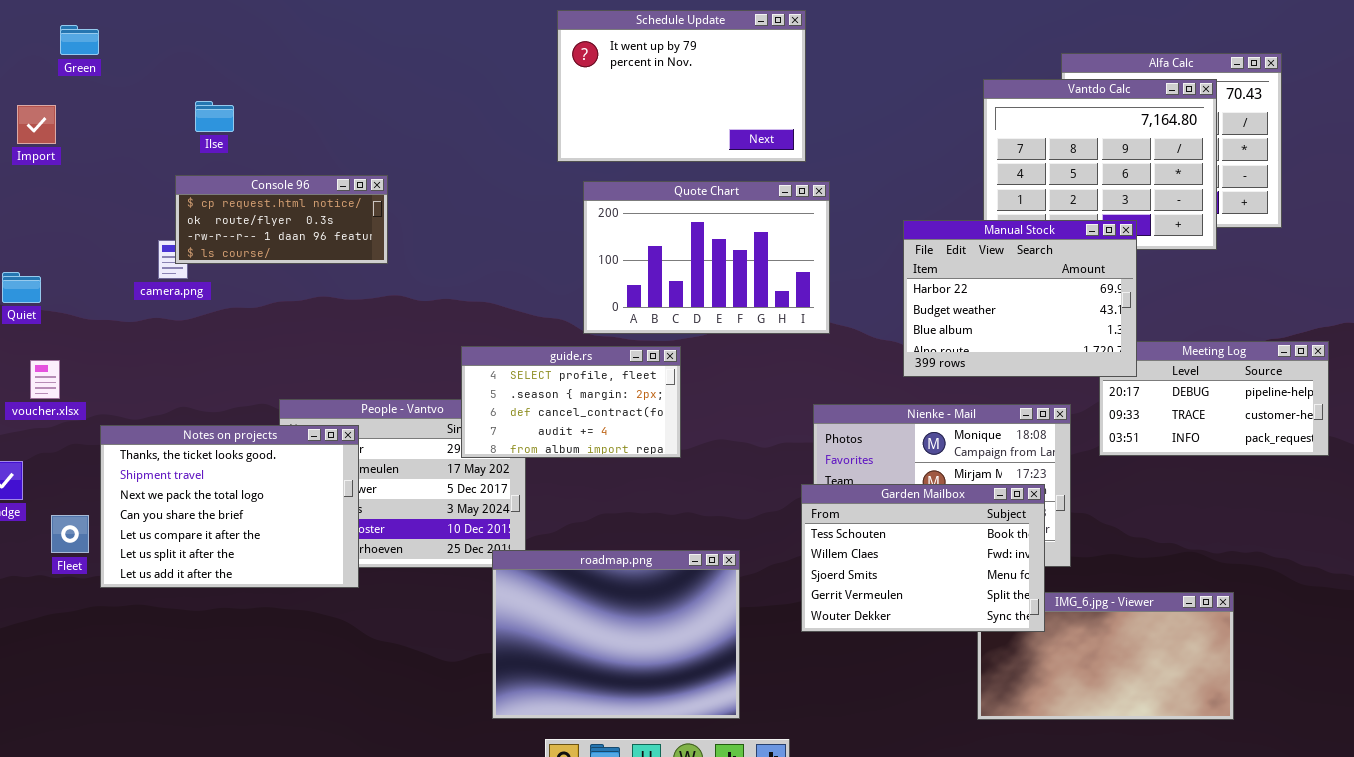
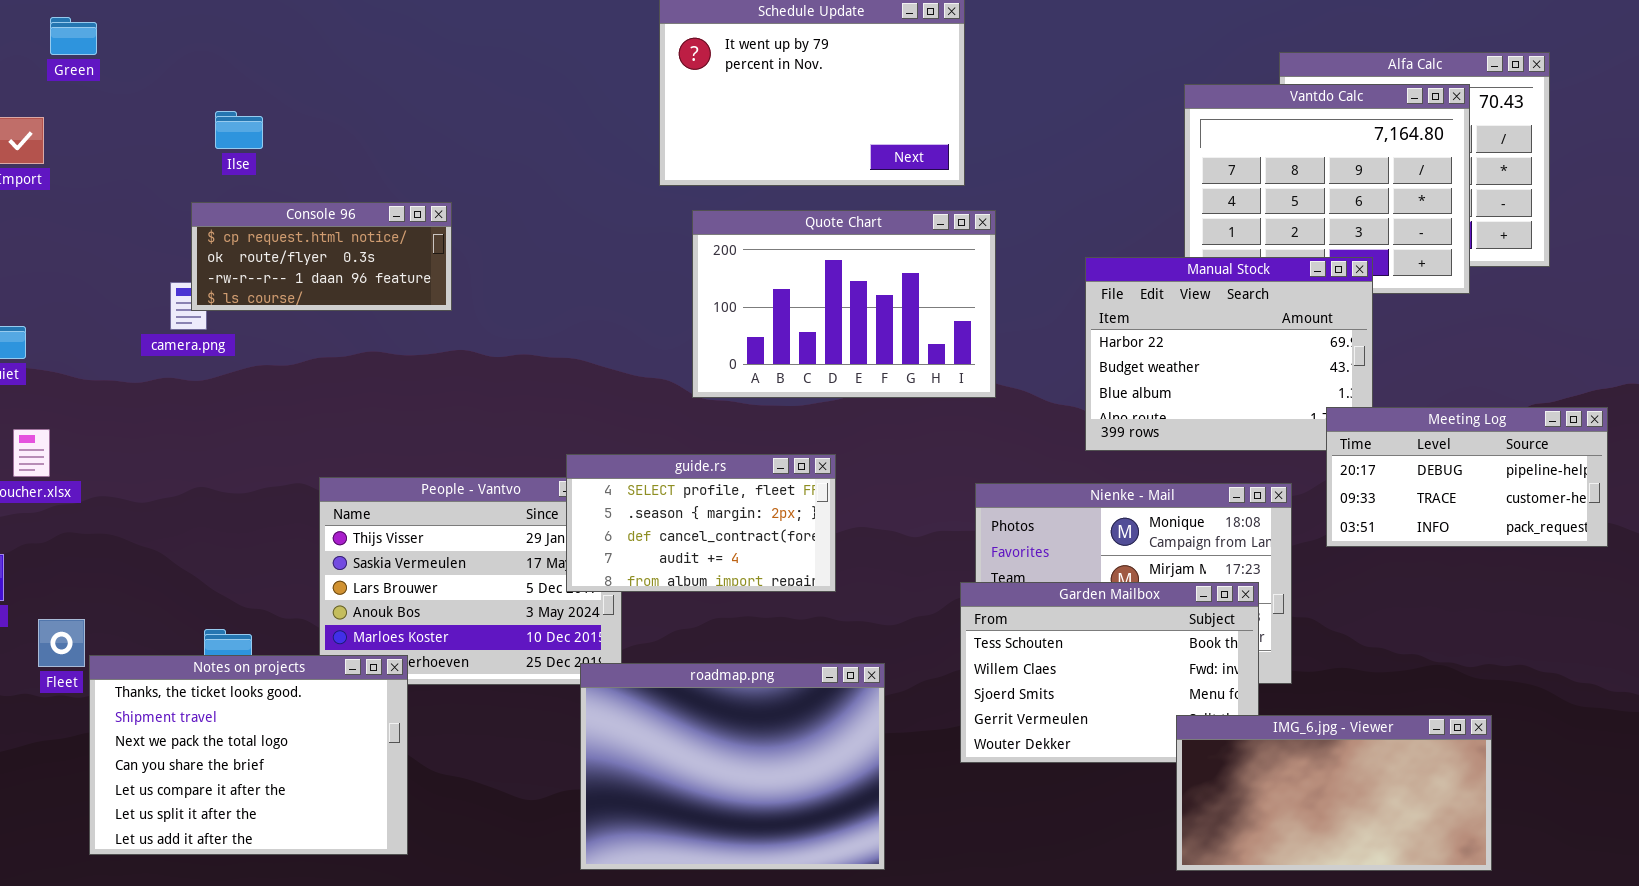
Meeting Log: [1099,341,1329,456] -> [1326,407,1608,547], raised
guide.rs: [461,346,681,458] -> [566,454,836,592], moved
Notes on projects: [100,425,359,588] -> [89,655,408,855], moved
IMG_6.jpg - Viewer: [977,592,1234,720] -> [1176,715,1492,871], raised

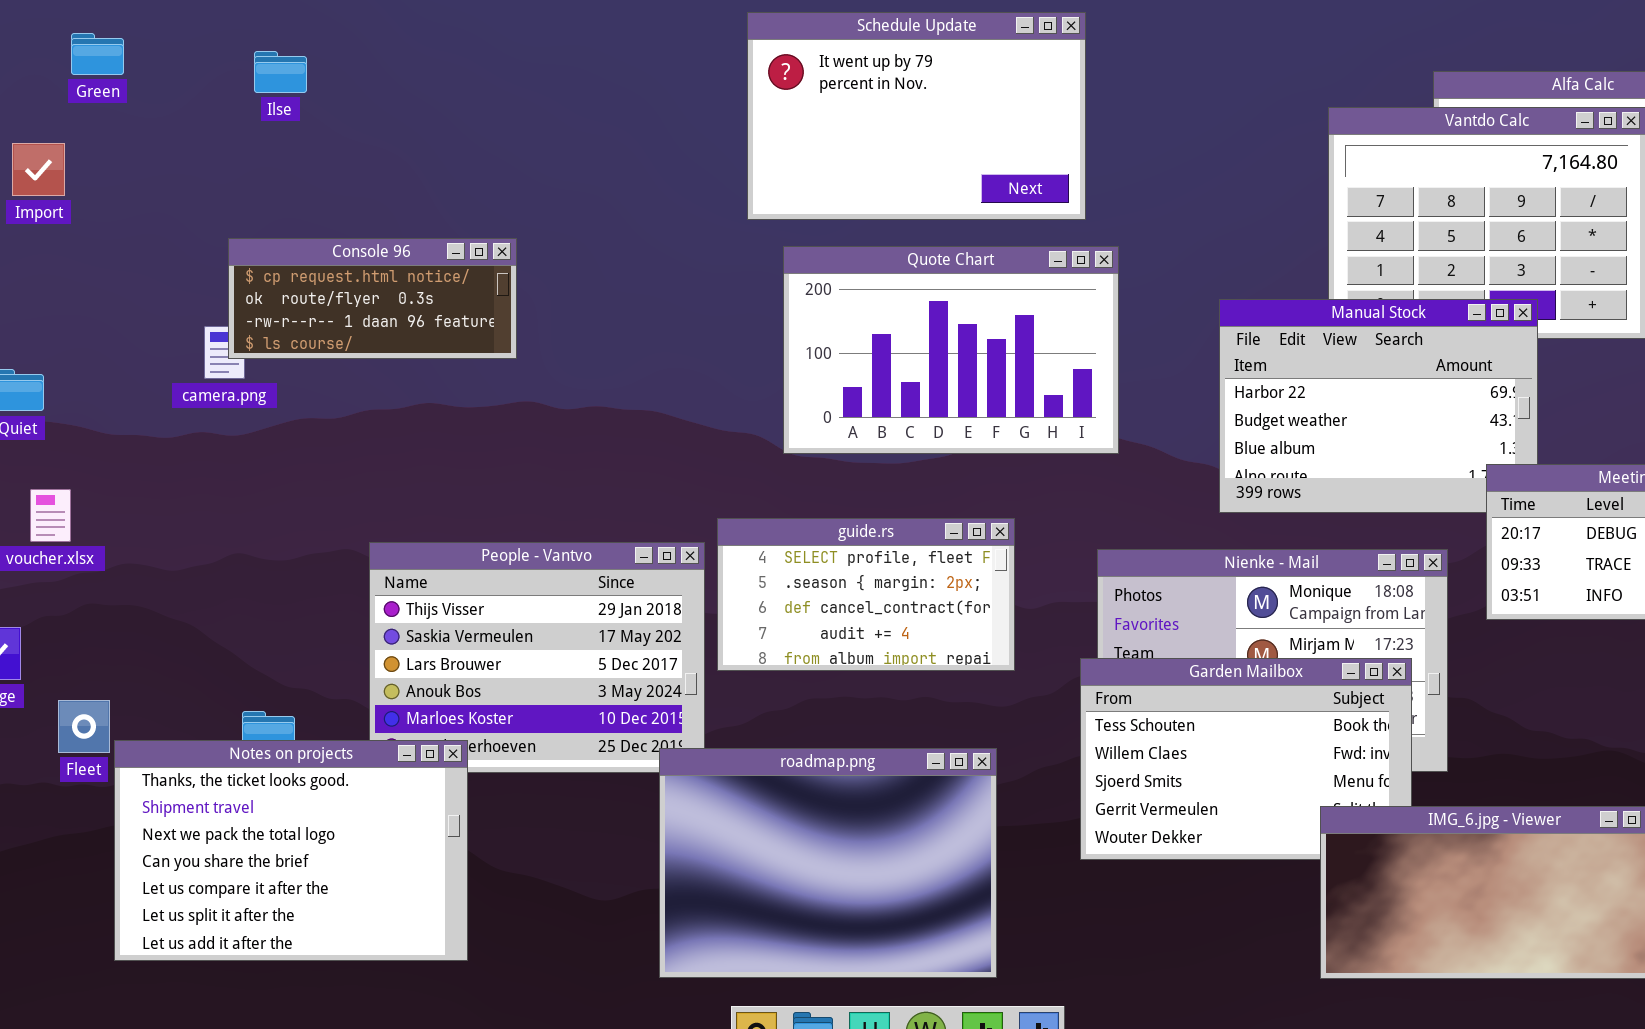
Ilse: [215,111,263,149] -> [254,51,307,93], moved
guide.rs: [566,454,836,592] -> [717,518,1015,671], moved

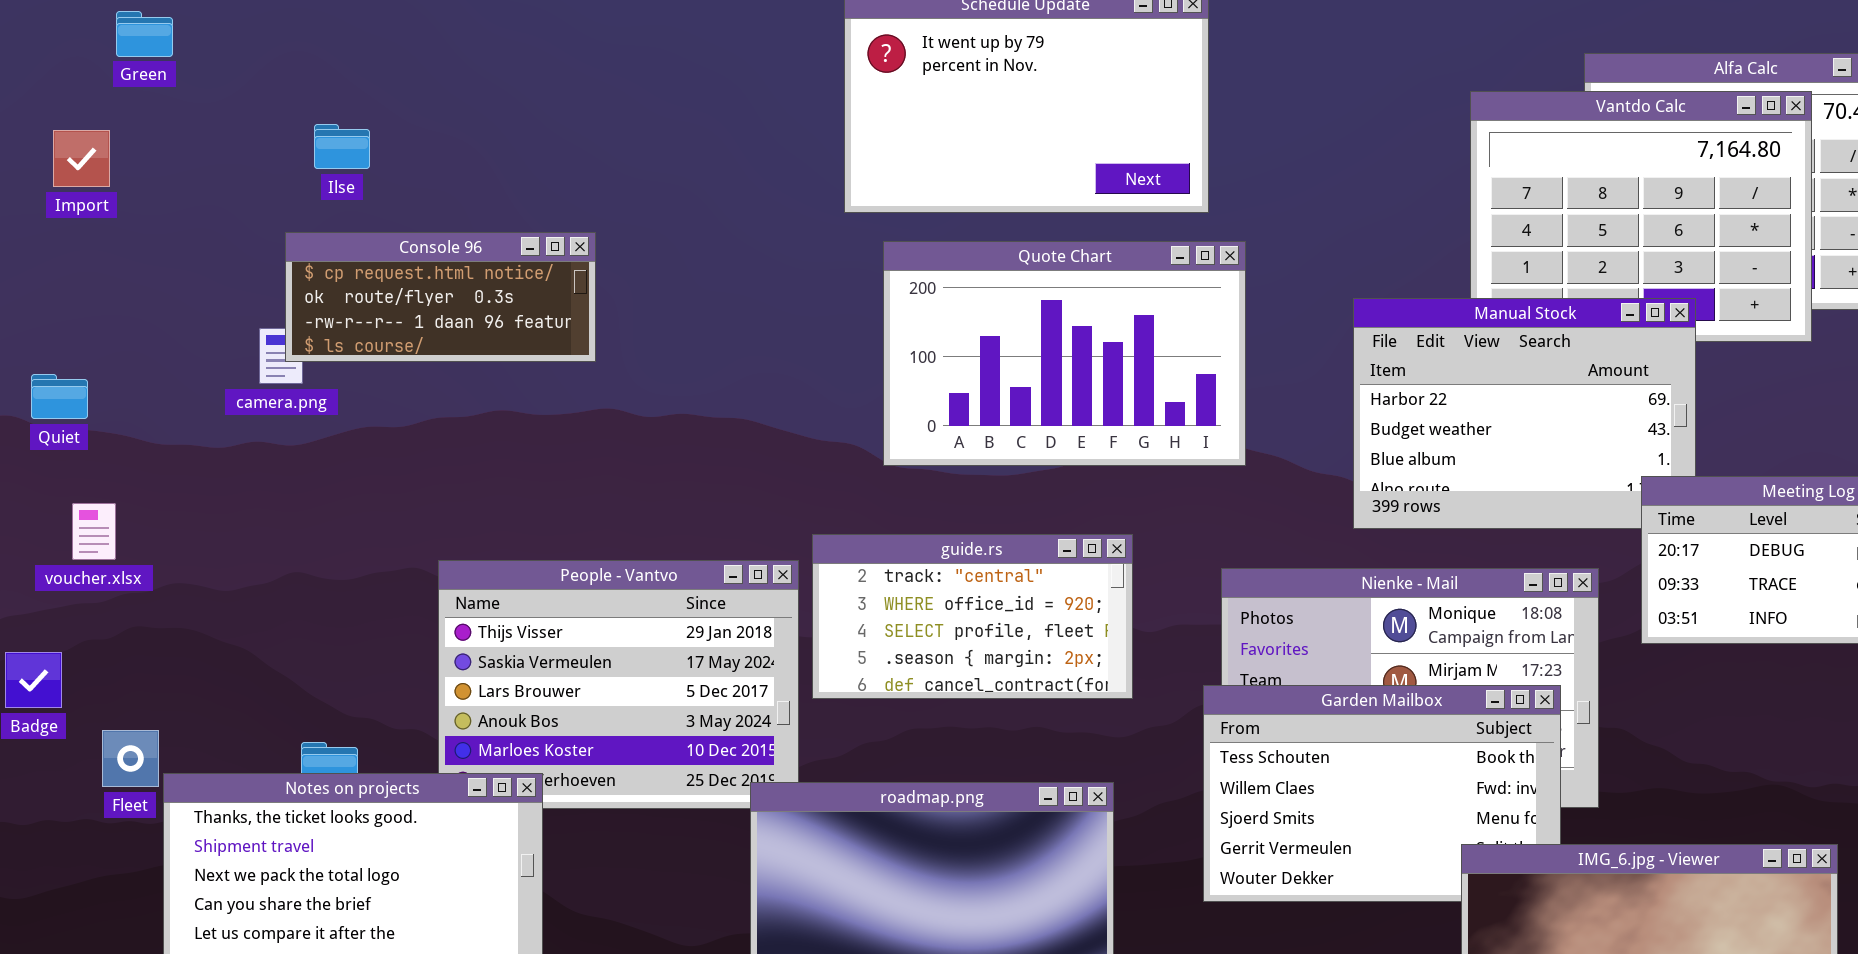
Ilse: [254,51,307,93] -> [314,124,370,169], moved
guide.rs: [717,518,1015,671] -> [812,534,1133,699], scrolled up 2 rows

